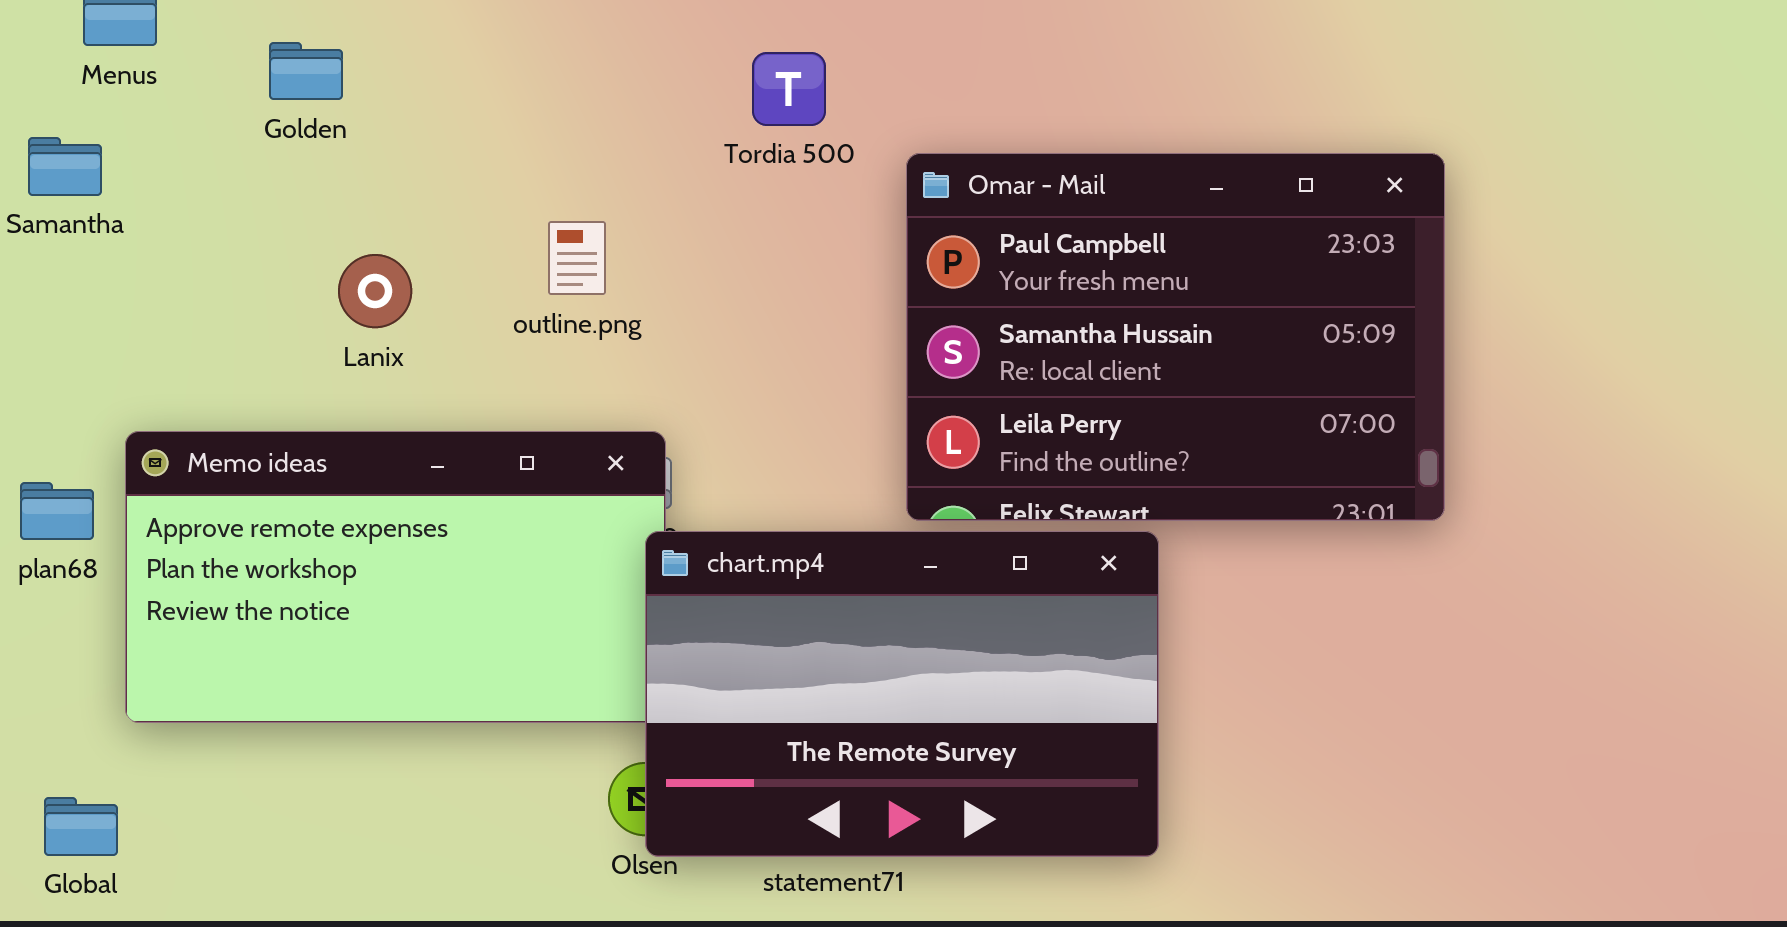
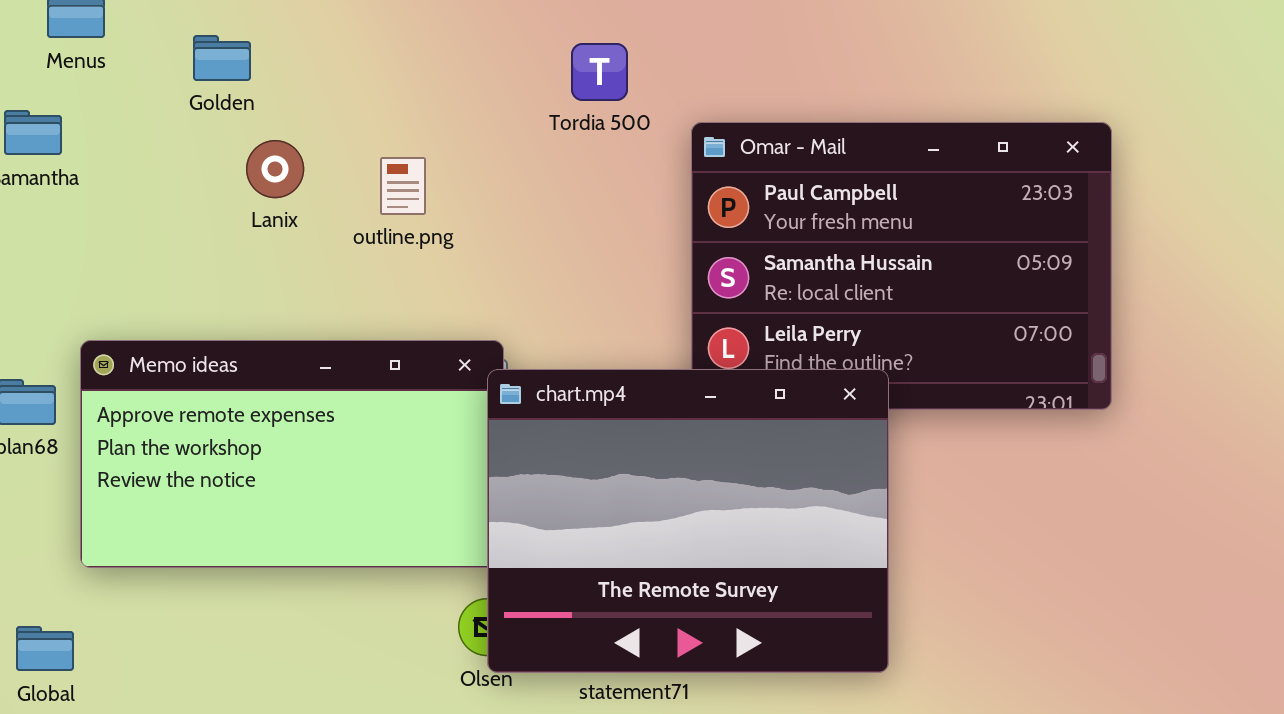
outline.png: [548,221,606,295] -> [380,157,426,215], moved
Lanix: [338,254,412,328] -> [246,140,304,198], moved
chart.mp4: [645,531,1159,857] -> [487,369,889,673], resized

